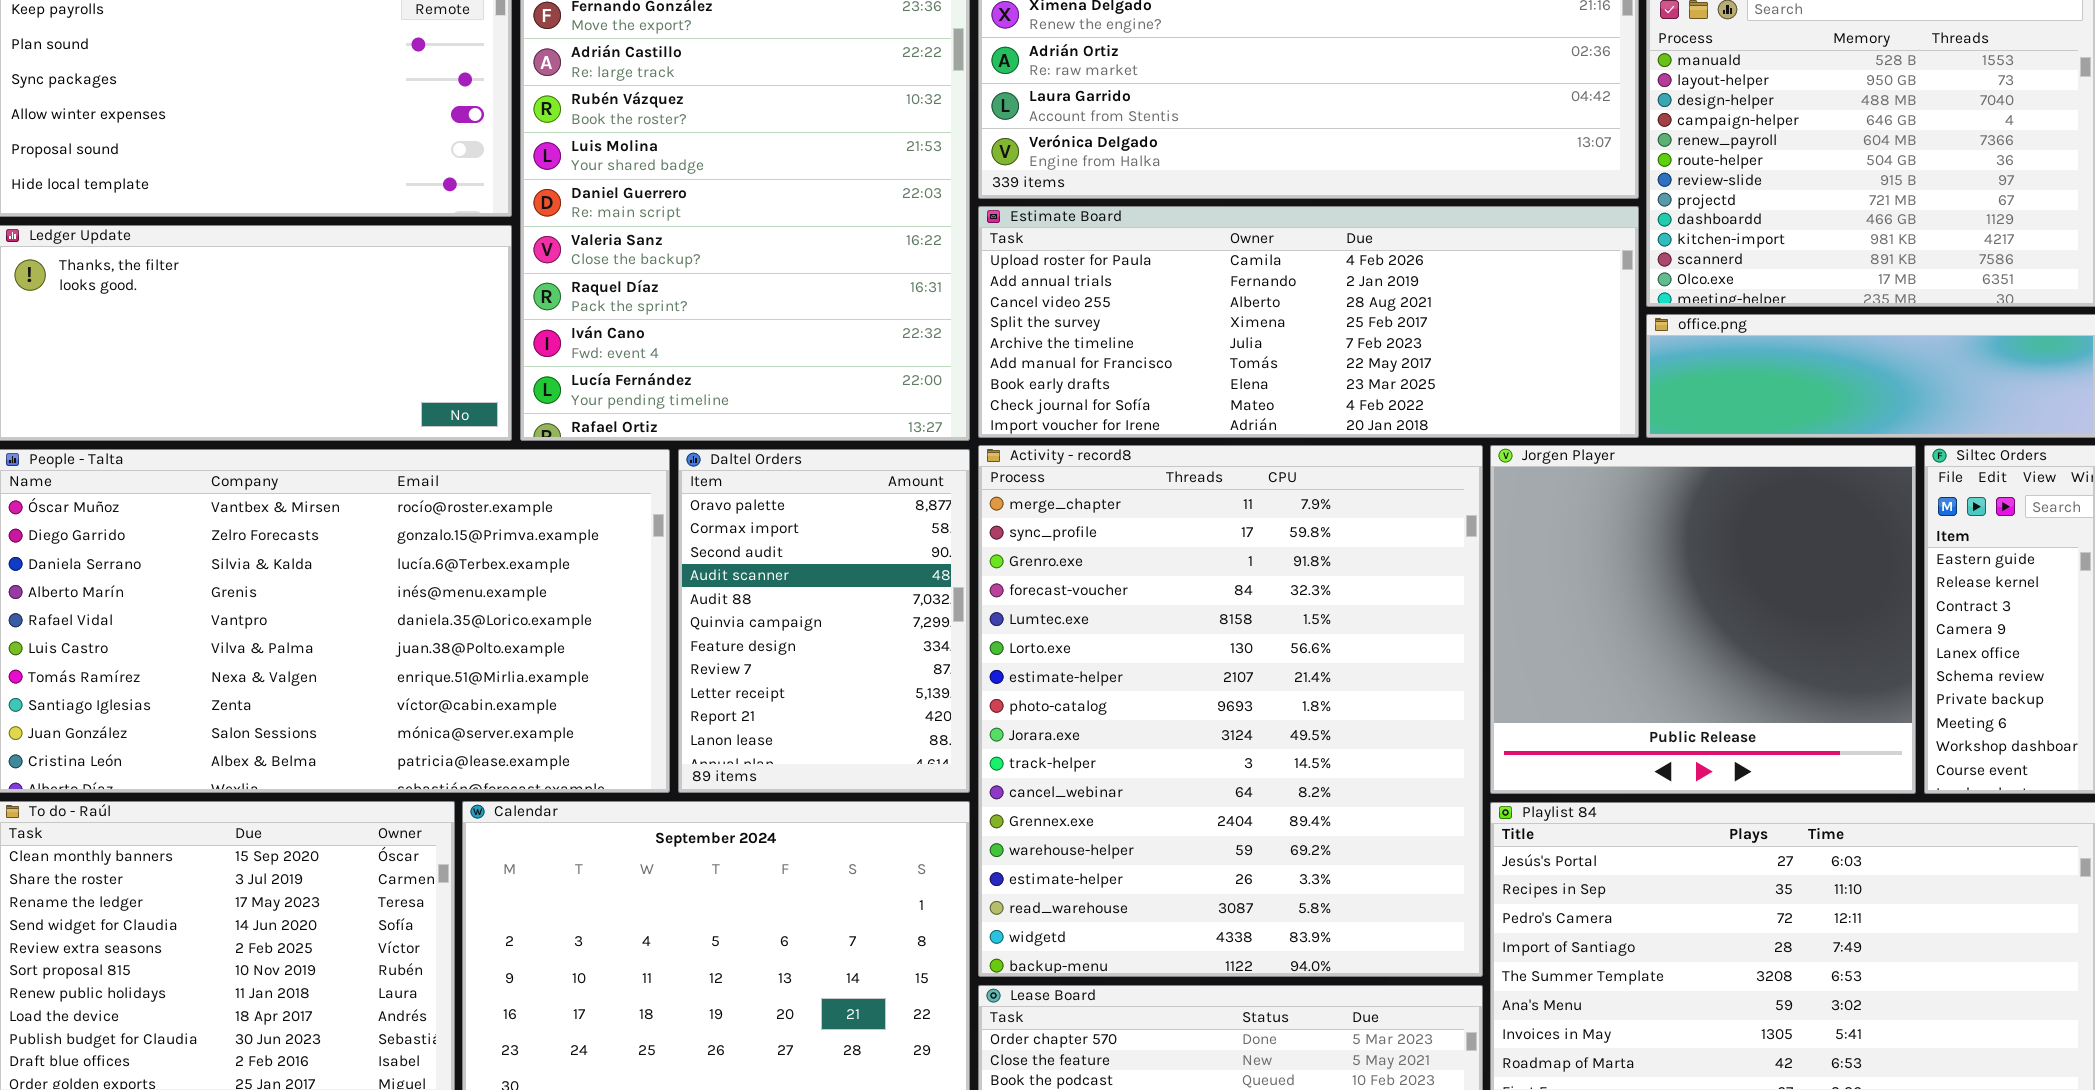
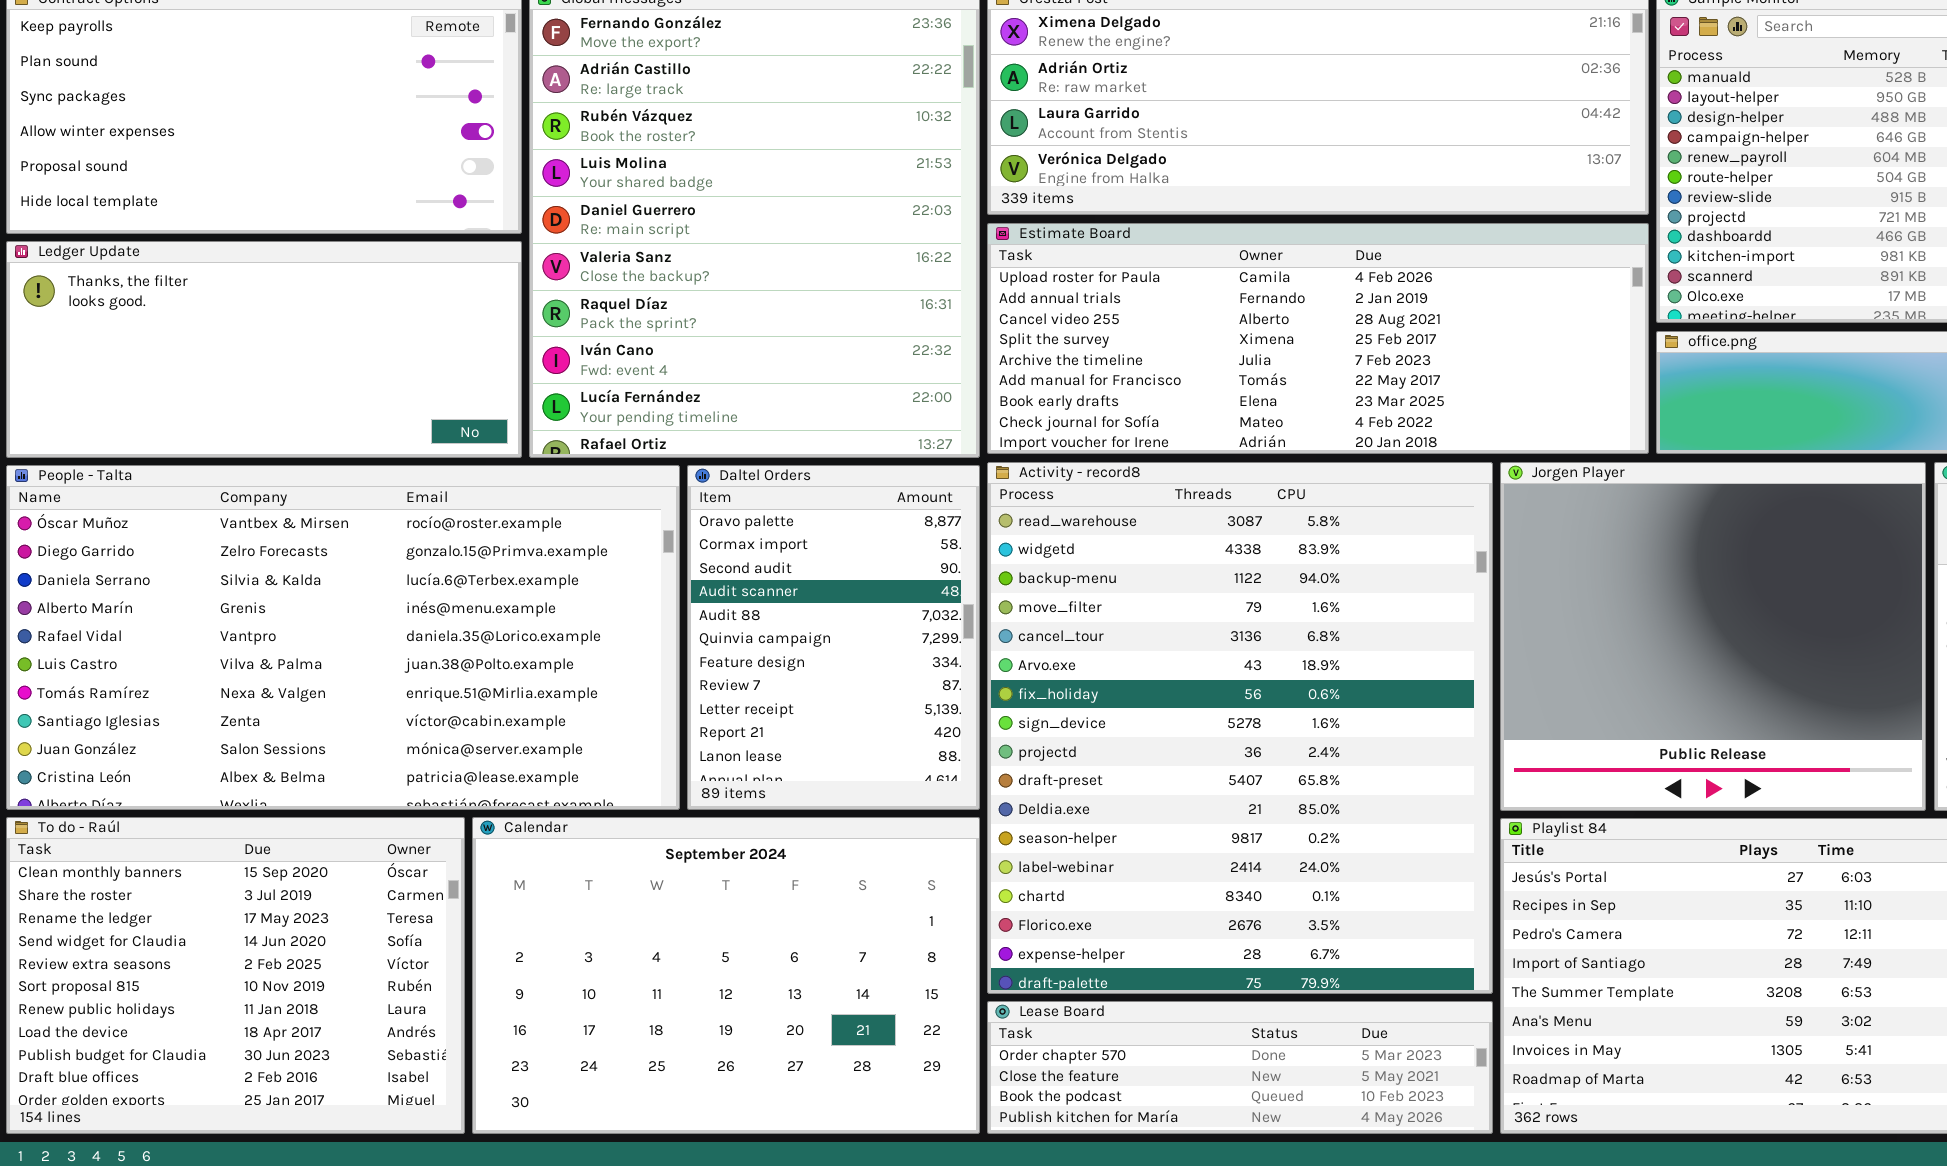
Activity - record8: [978,445,1483,977] -> [987,462,1493,994], scrolled down 14 rows

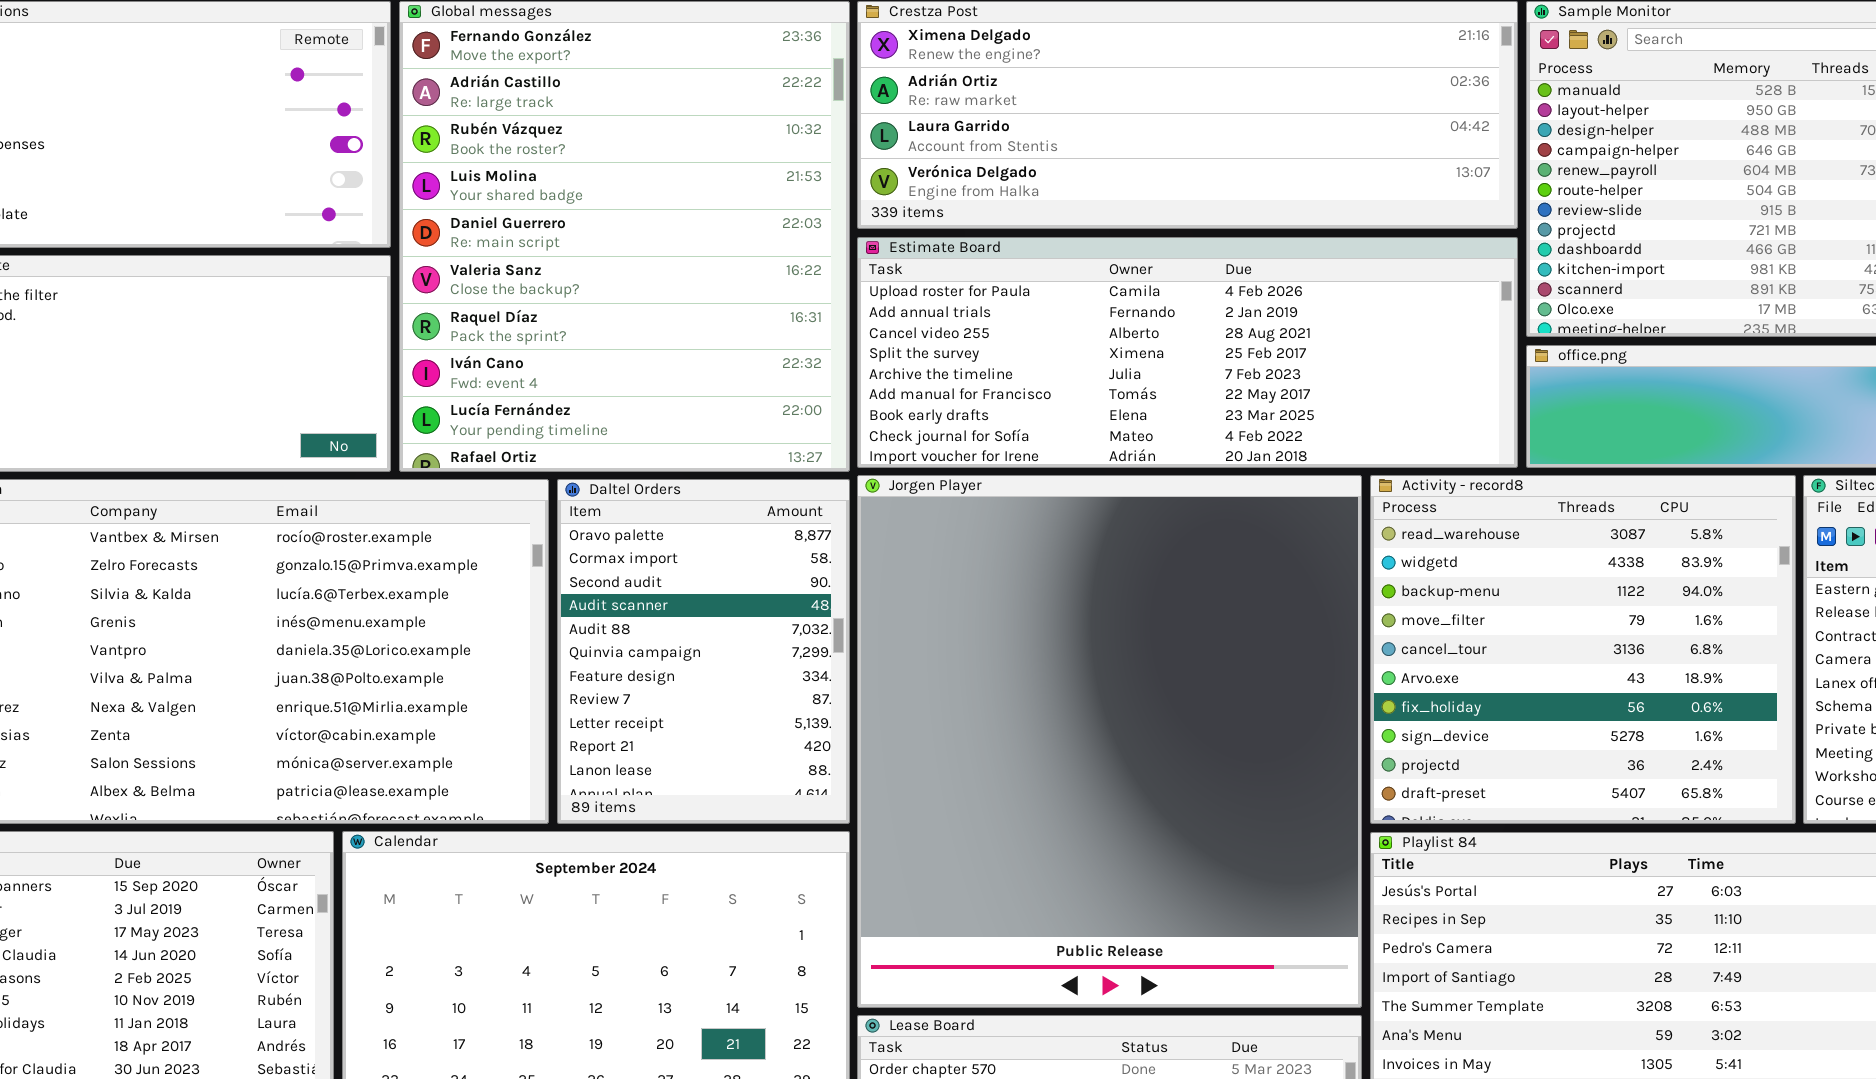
Activity - record8: [987,462,1493,994] -> [1370,475,1796,824], moved, resized
Jorgen Player: [1500,462,1926,811] -> [857,475,1362,1008], moved, resized

